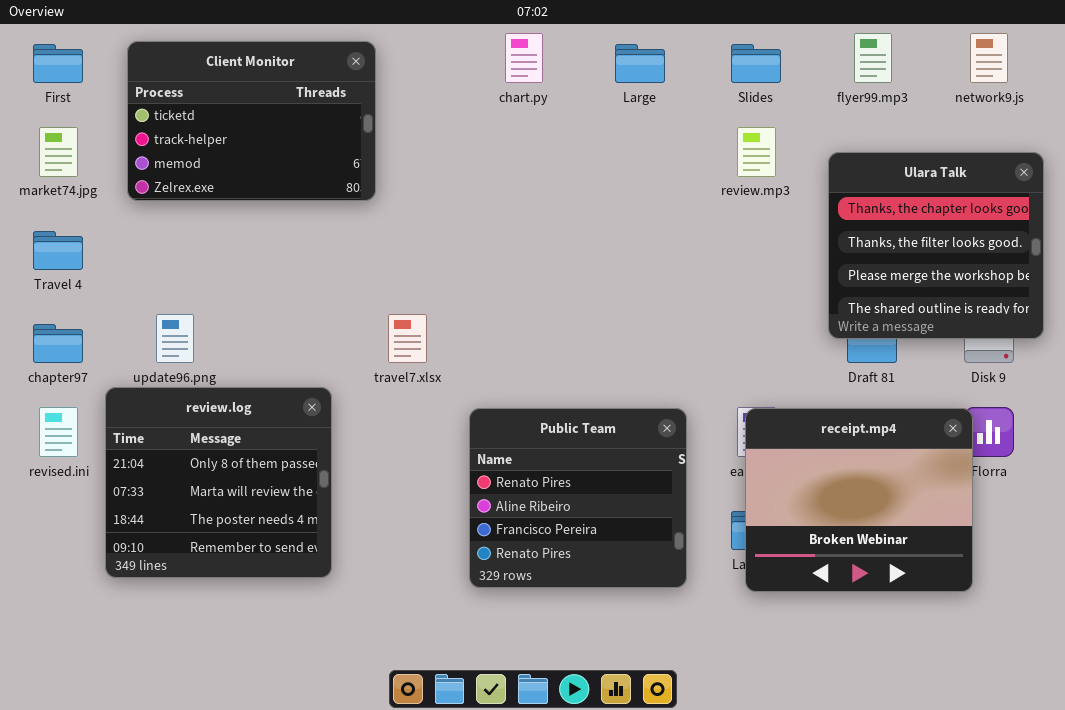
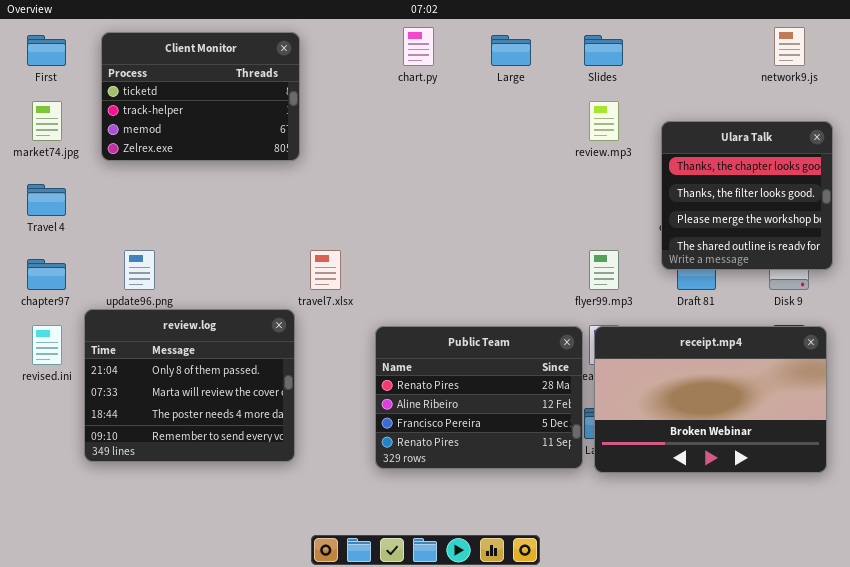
flyer99.mp3: [854,33,892,83] -> [589,250,619,290], moved
review.log: [105,387,332,578] -> [84,309,295,462], resized
Public Team: [469,408,687,588] -> [375,326,583,469], resized
receipt.mp4: [745,408,973,592] -> [594,326,827,473], resized

